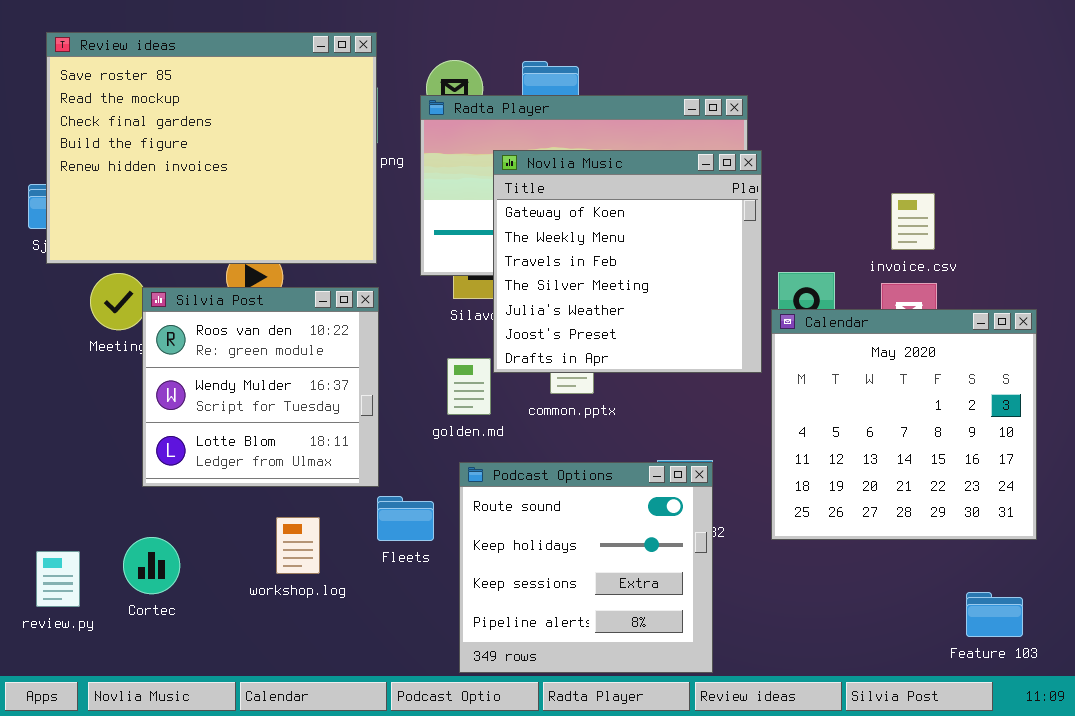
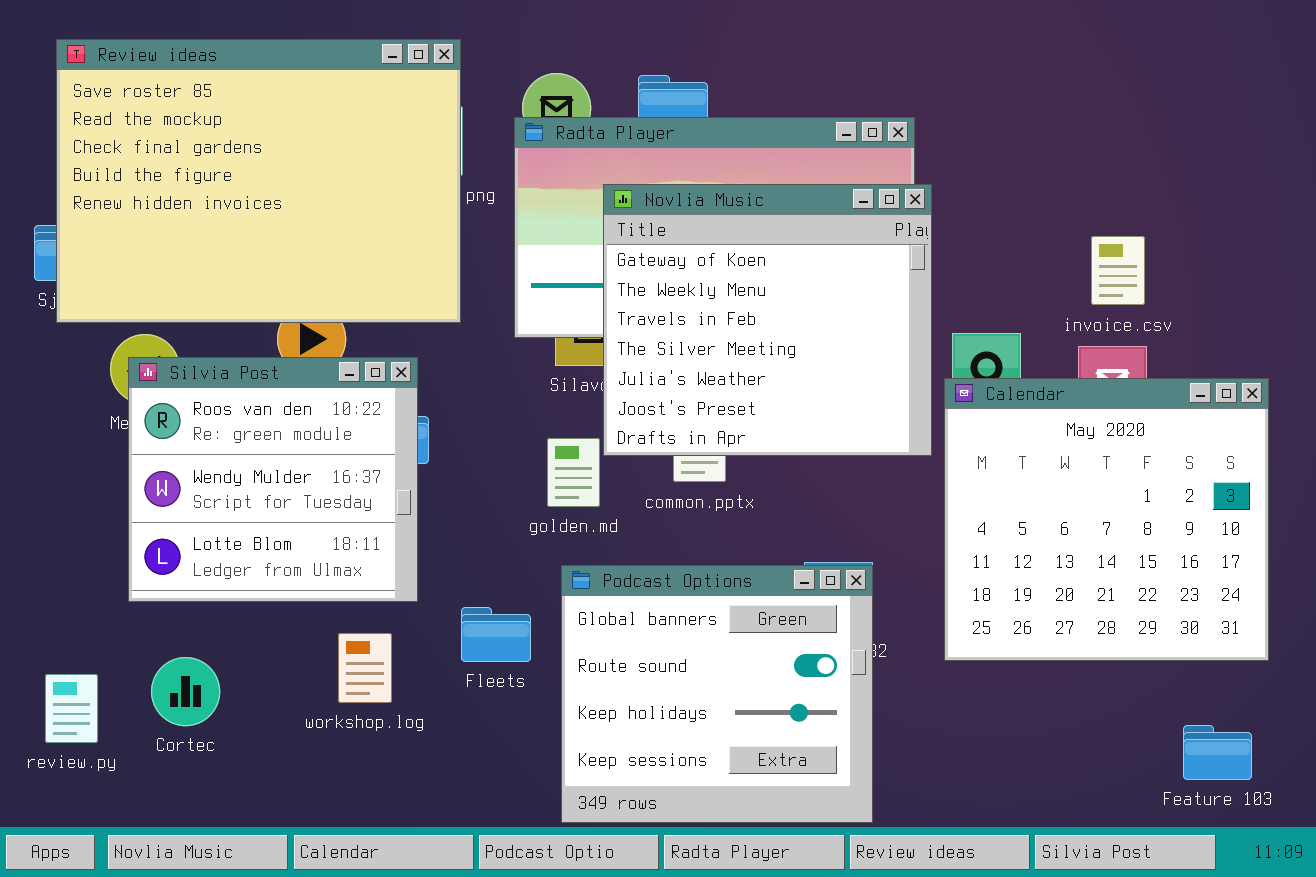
Silvia Post: [142,287,379,487] -> [128,357,418,602], moved
Podcast Options: [459,462,713,673] -> [561,565,873,823], scrolled up 1 row

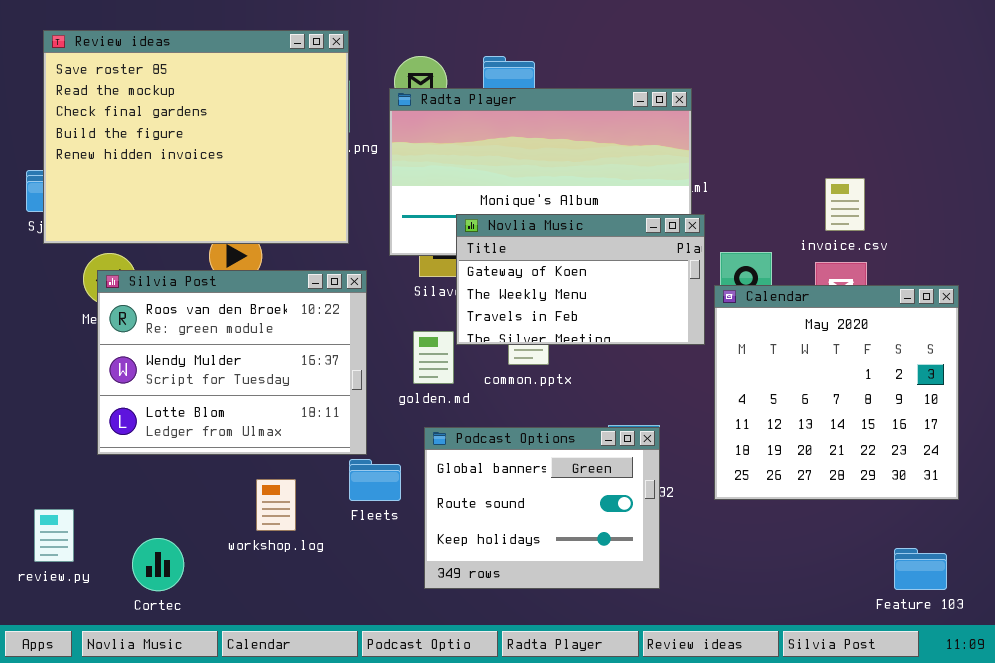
Novlia Music: [603,184,932,456] -> [456,214,705,345], resized
Silvia Post: [128,357,418,602] -> [97,270,367,455], resized
Podcast Options: [561,565,873,823] -> [424,427,660,589], resized
Cortec: [151,657,220,726] -> [132,538,184,591], moved

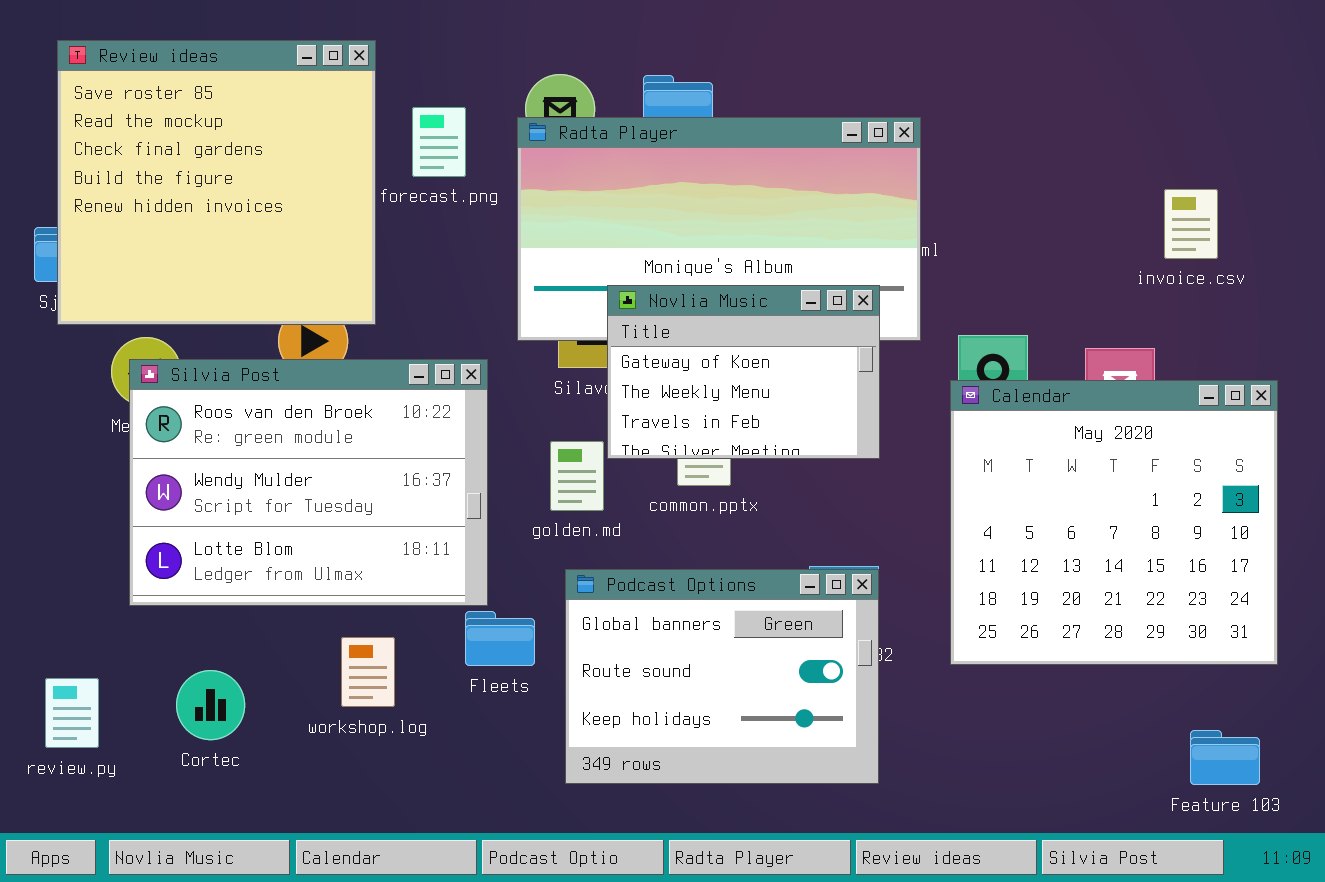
Review ideas: [43,30,349,244] -> [57,40,376,325], resized
invoice.csv: [825,178,865,231] -> [1164,189,1218,259], moved
Novlia Music: [456,214,705,345] -> [607,285,880,459], resized
Cortec: [132,538,184,591] -> [176,670,245,740], moved

